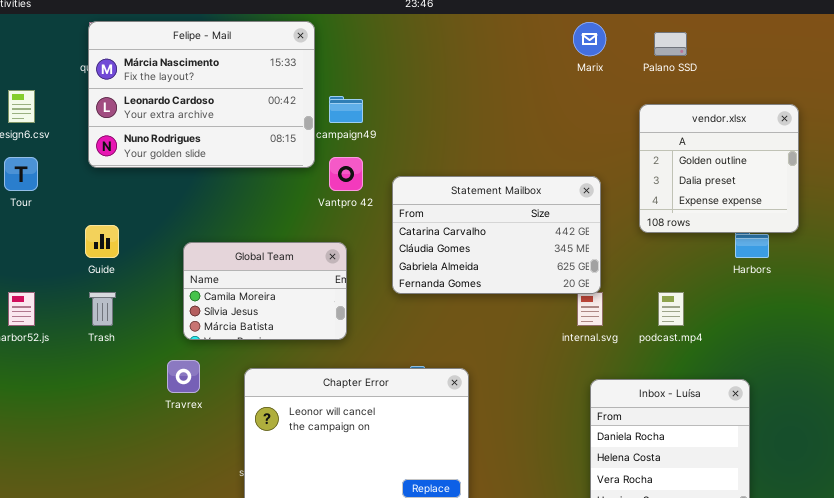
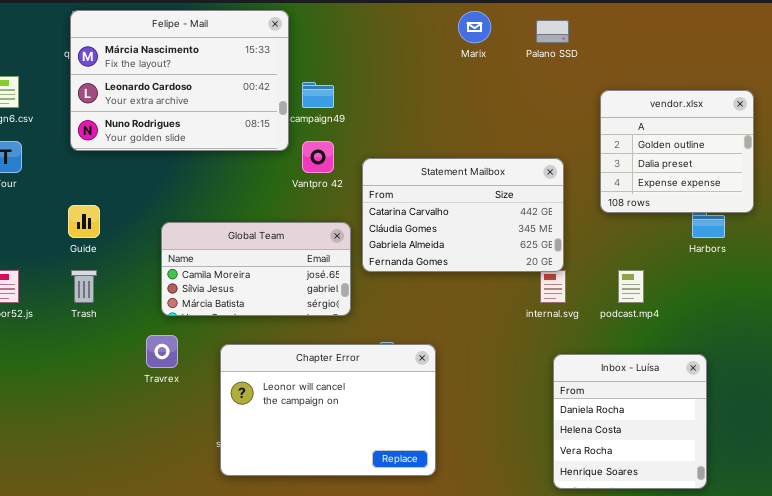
Marix: [573,22,606,56] -> [458,11,491,43], moved
Palano SSD: [654,32,687,56] -> [536,20,569,43], moved
Global Team: [183,242,347,340] -> [161,222,351,316], resized

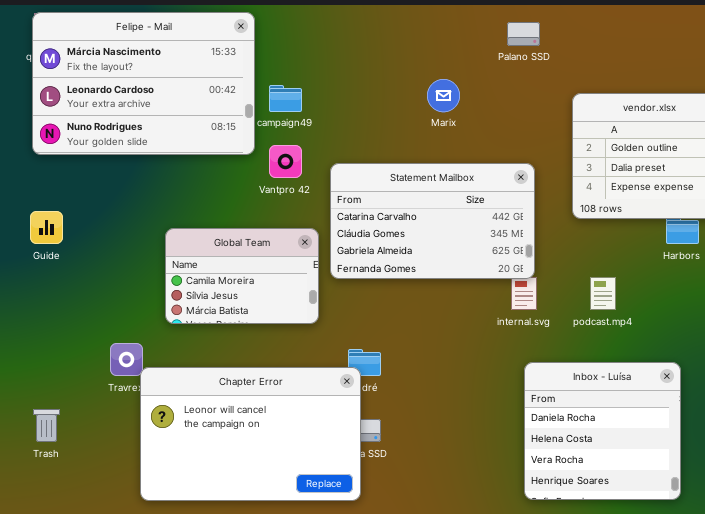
Marix: [458,11,491,43] -> [427,79,460,112], moved
Global Team: [161,222,351,316] -> [165,228,319,324], resized
Trash: [71,270,97,303] -> [33,409,60,442], moved
Chapter Error: [220,344,436,476] -> [140,367,361,501], moved

